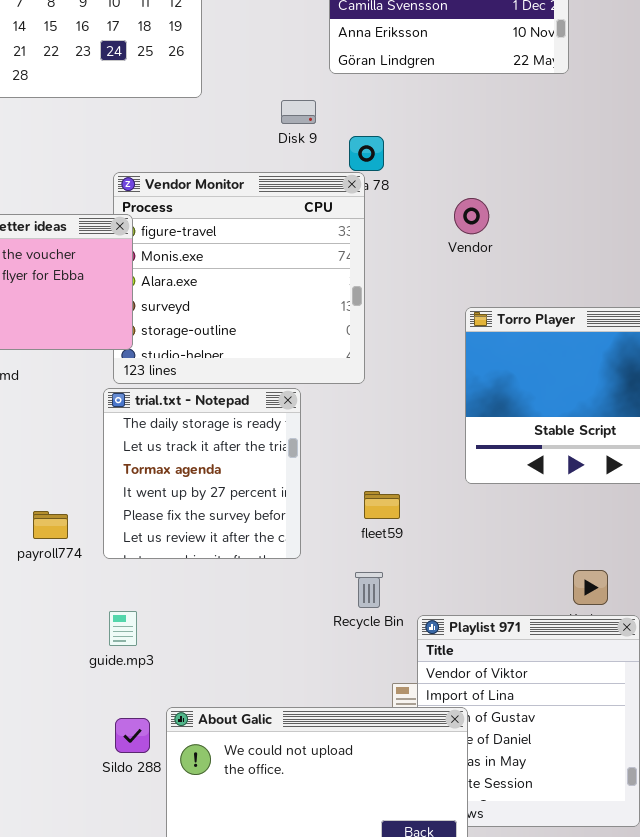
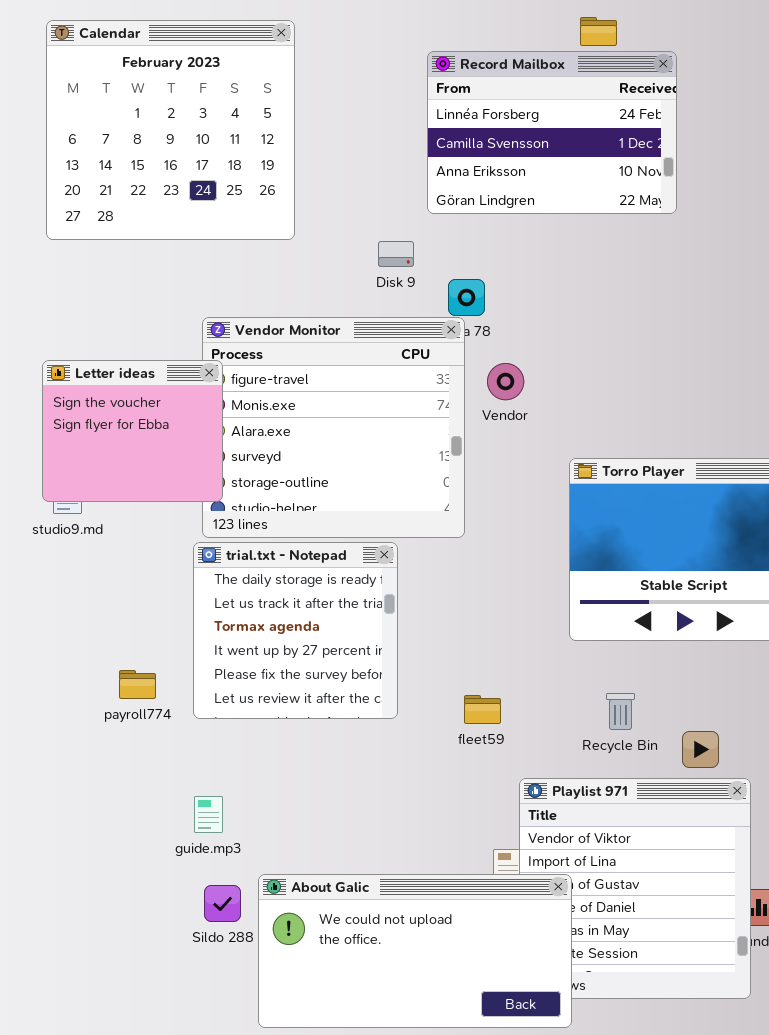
Vendor: [454,198,489,234] -> [487,363,524,400], moved
fleet59: [364,491,400,519] -> [464,695,501,724], moved
Recycle Bin: [355,572,383,608] -> [606,693,635,730], moved
guide.mp3: [109,611,137,646] -> [194,796,223,833], moved

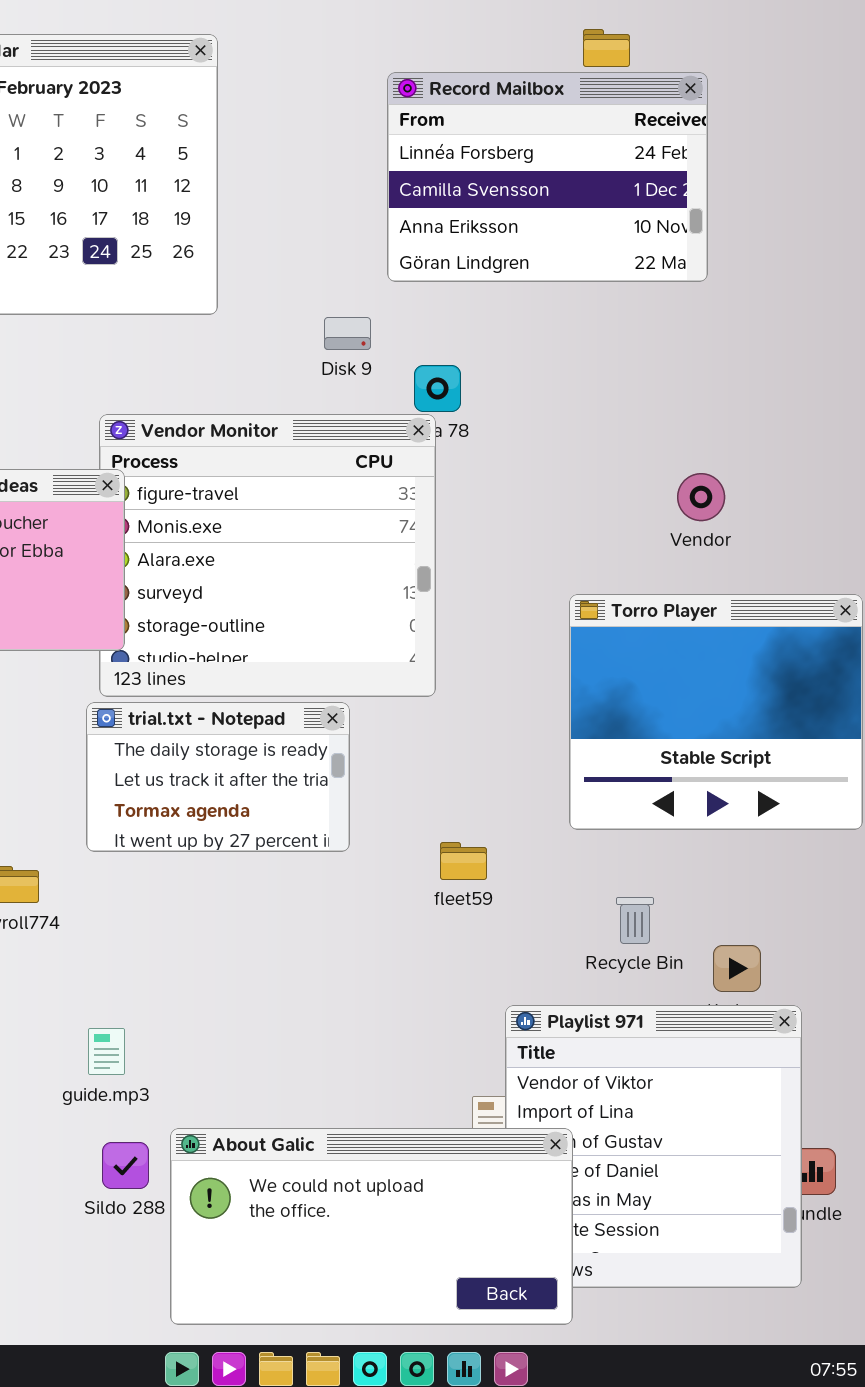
Vendor: [487,363,524,400] -> [677,473,725,521], moved
trial.txt - Notepad: [193,542,398,719] -> [86,702,350,852], resized
fleet59: [464,695,501,724] -> [440,842,487,880], moved

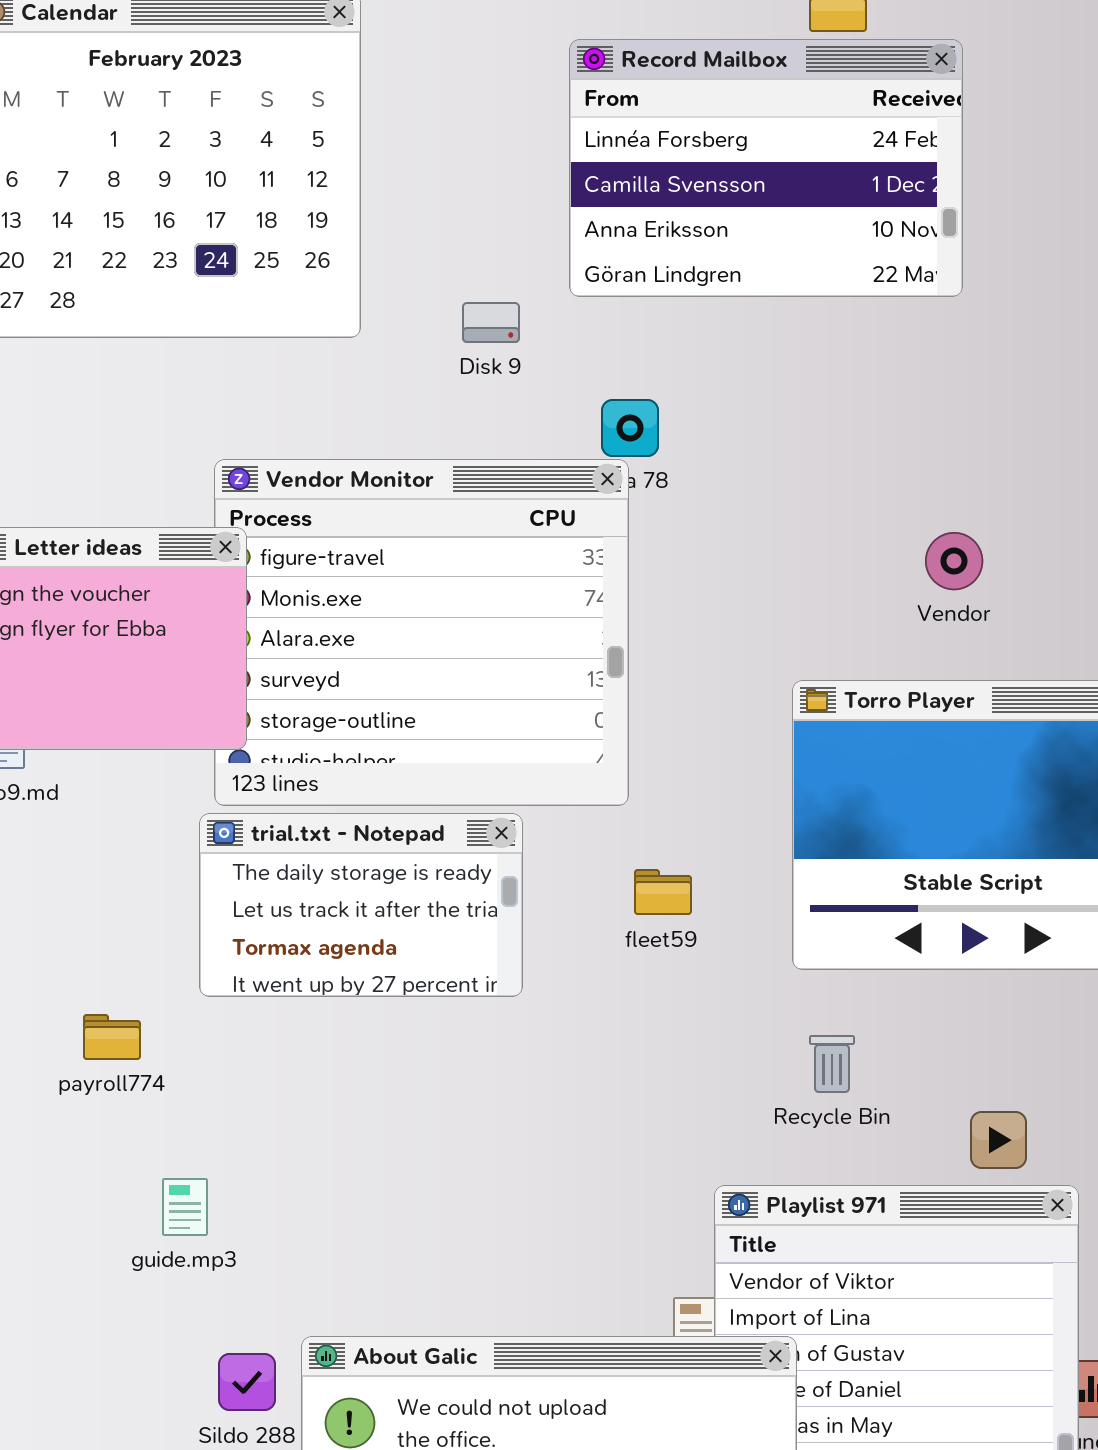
Disk 9: [324,317,371,350] -> [462,302,520,343], moved
fleet59: [440,842,487,880] -> [634,869,692,915], moved
Recycle Bin: [616,897,654,944] -> [809,1035,855,1093], moved
guide.mp3: [88,1028,125,1075] -> [162,1178,208,1236], moved

